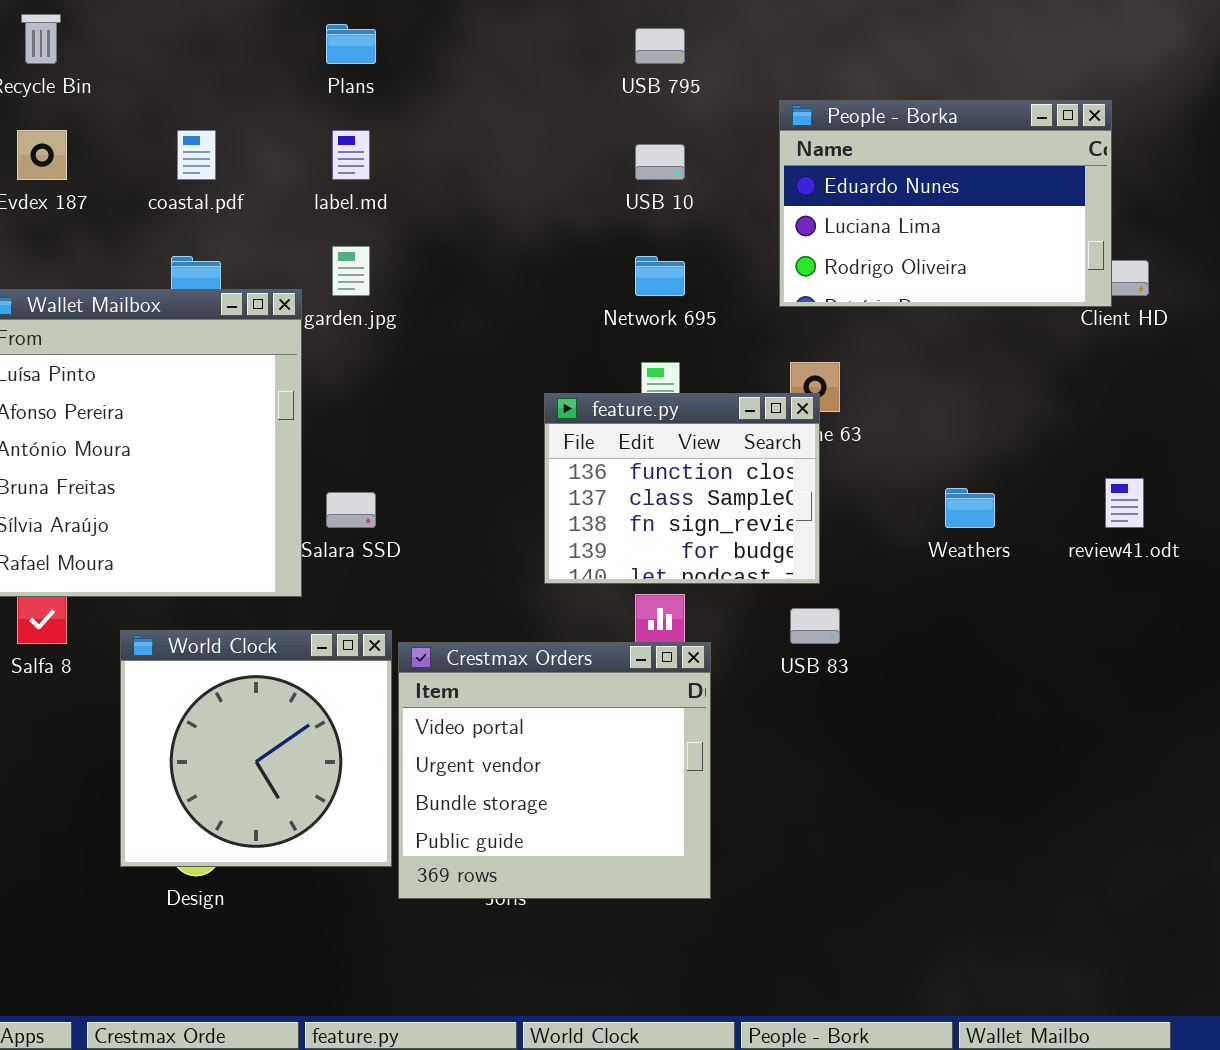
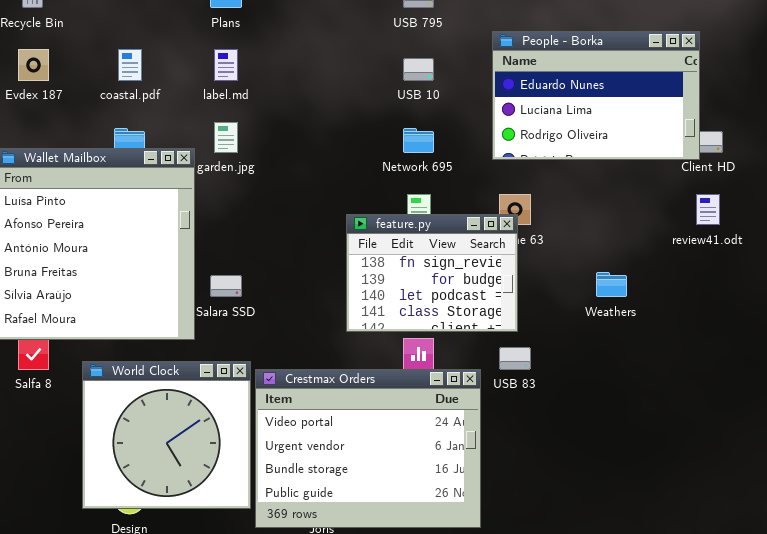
feature.py: [544,393,820,584] -> [346,214,518,332], scrolled down 2 rows
review41.odt: [1105,478,1144,528] -> [696,194,720,225], moved
Crestmax Orders: [398,642,711,899] -> [255,369,481,528], resized

